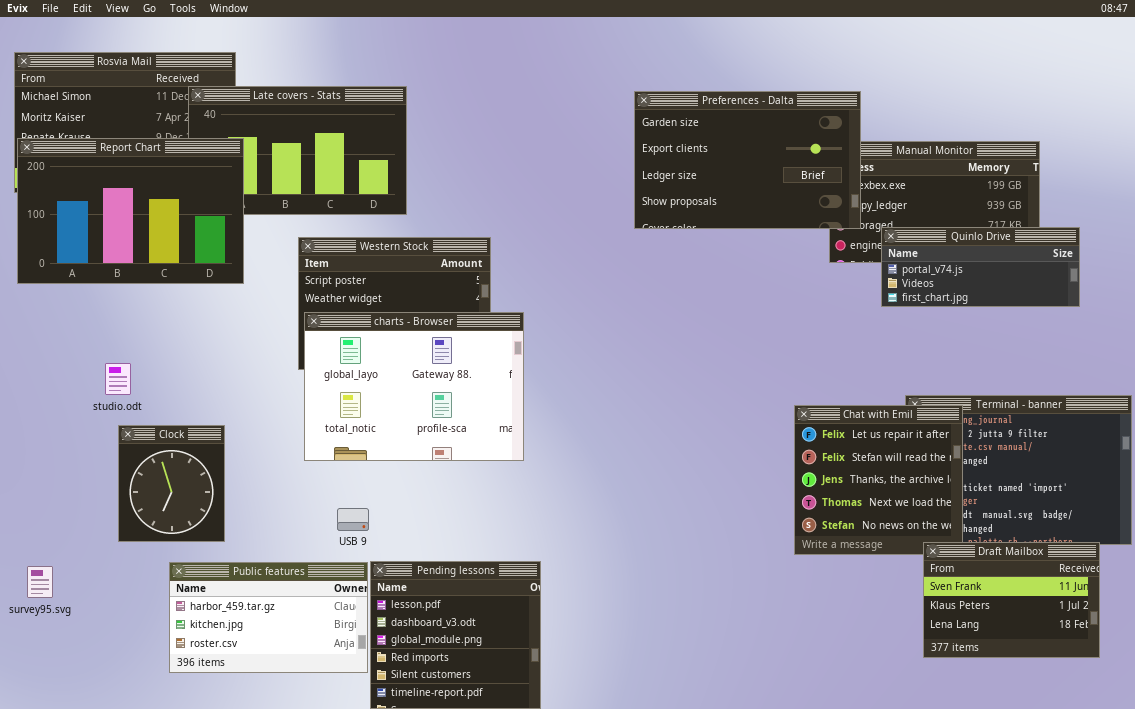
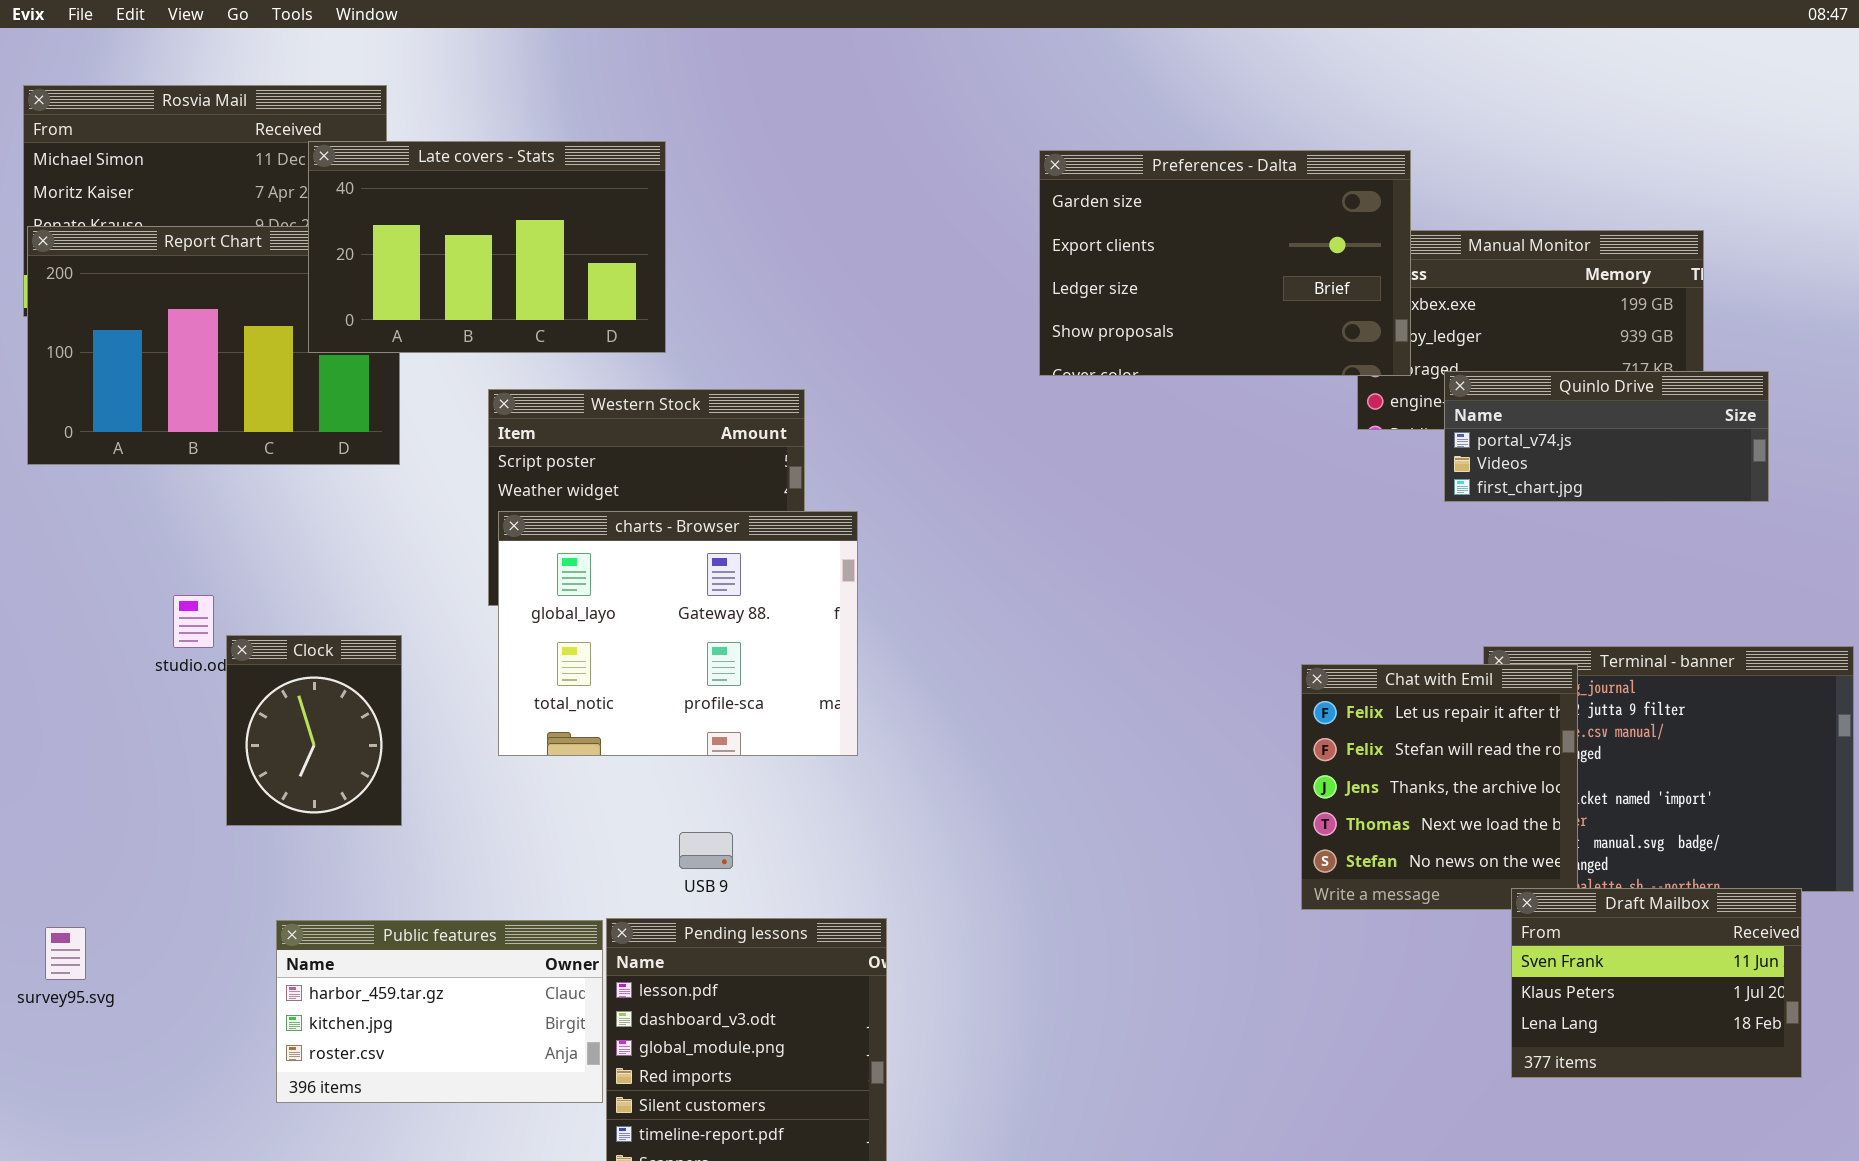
Late covers - Stats: [188,86,407,215] -> [308,141,666,353], raised
Clock: [118,425,225,542] -> [226,635,402,826], moved
USB 9: [337,508,369,531] -> [679,832,733,869], moved

